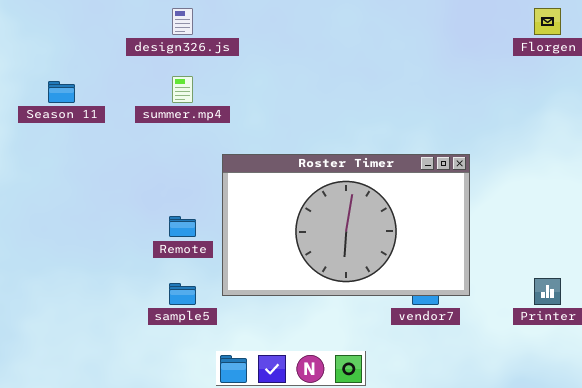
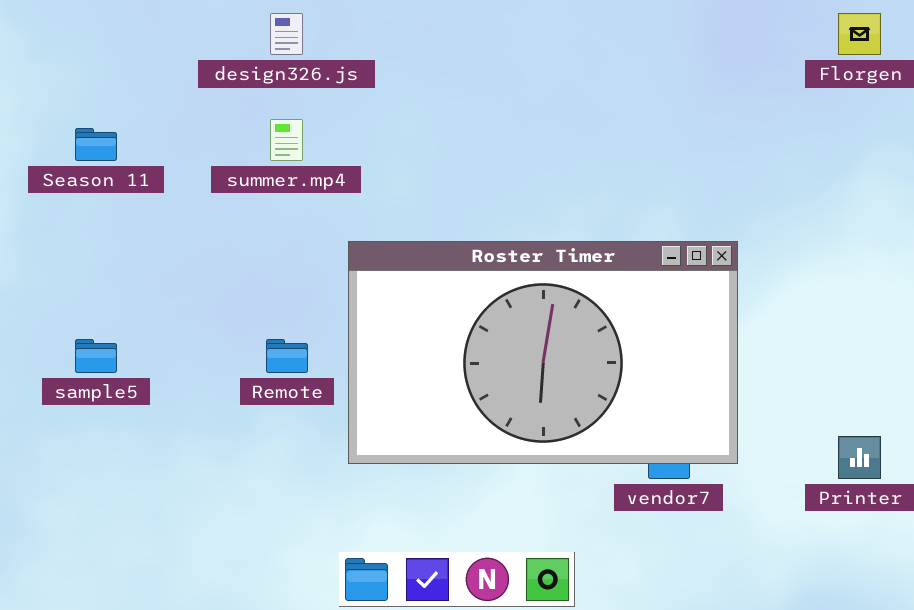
sample5: [169,283,196,305] -> [75,339,117,373], moved

